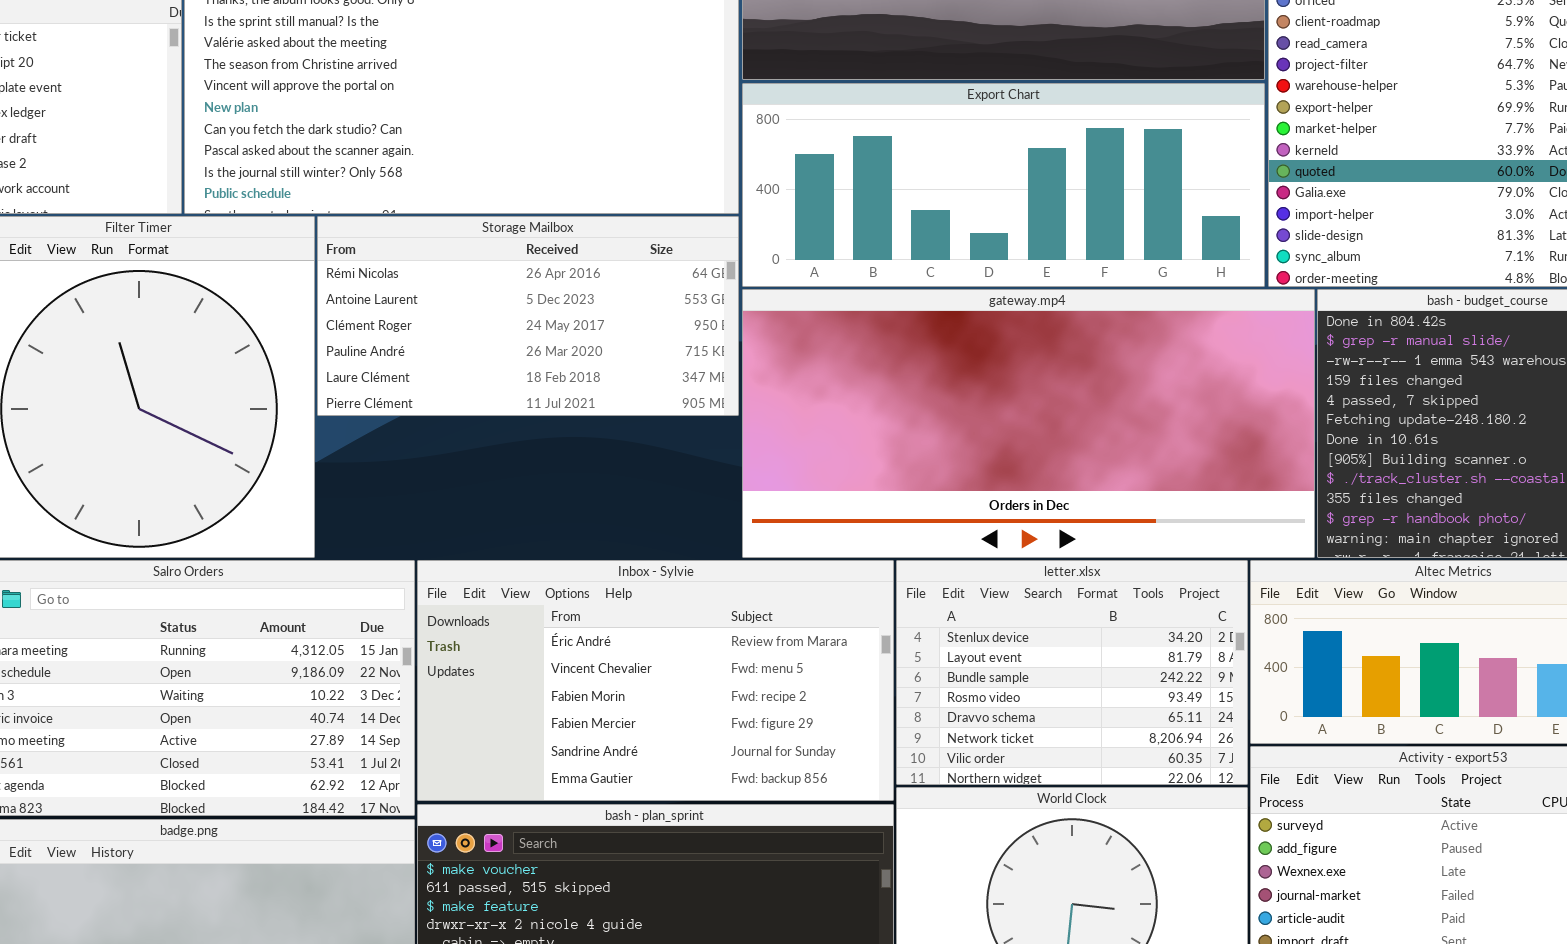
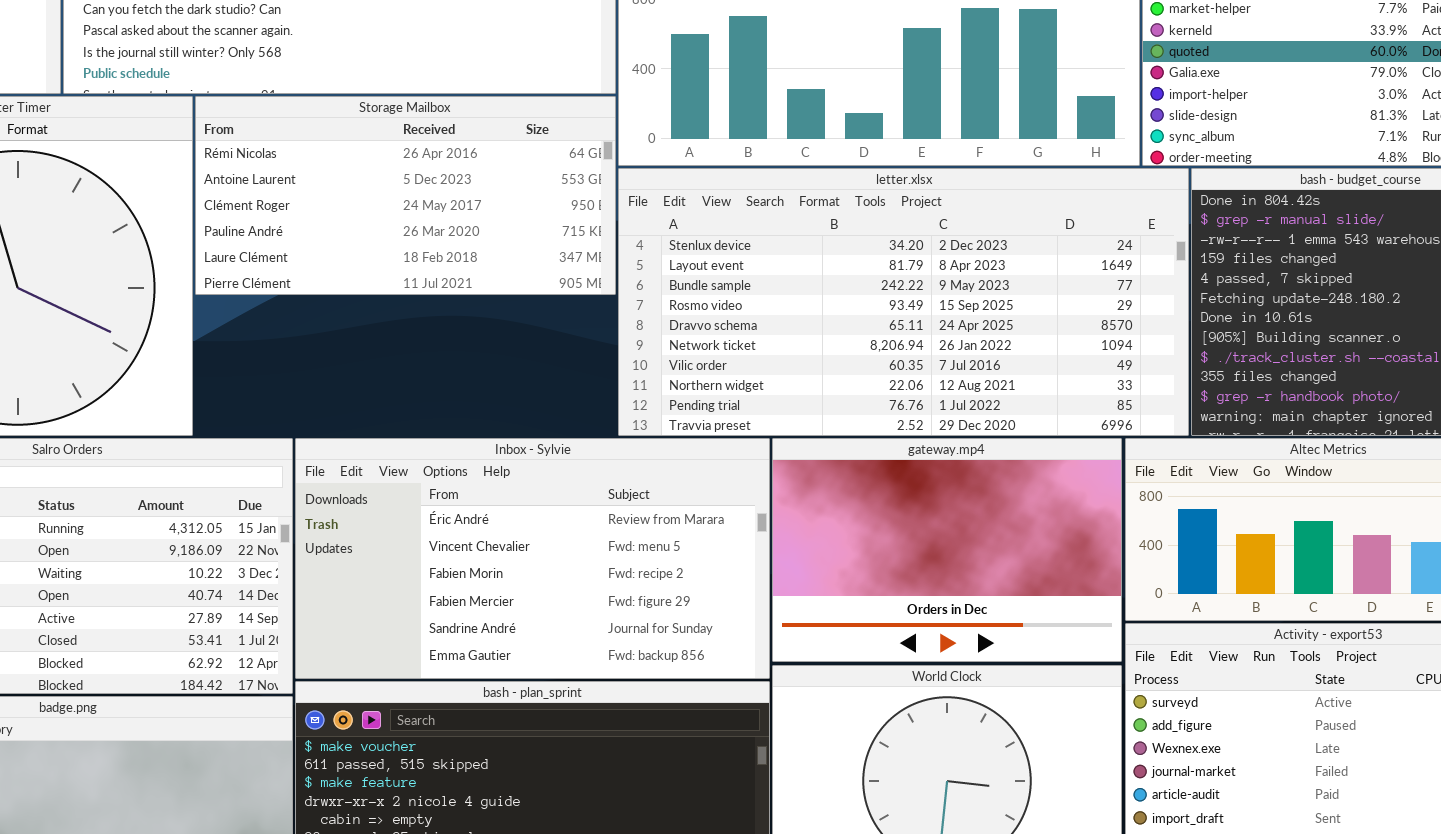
gateway.mp4: [742,289,1315,558] -> [772,438,1122,662], moved, resized
letter.xlsx: [896,560,1248,785] -> [618,168,1189,436], moved, resized

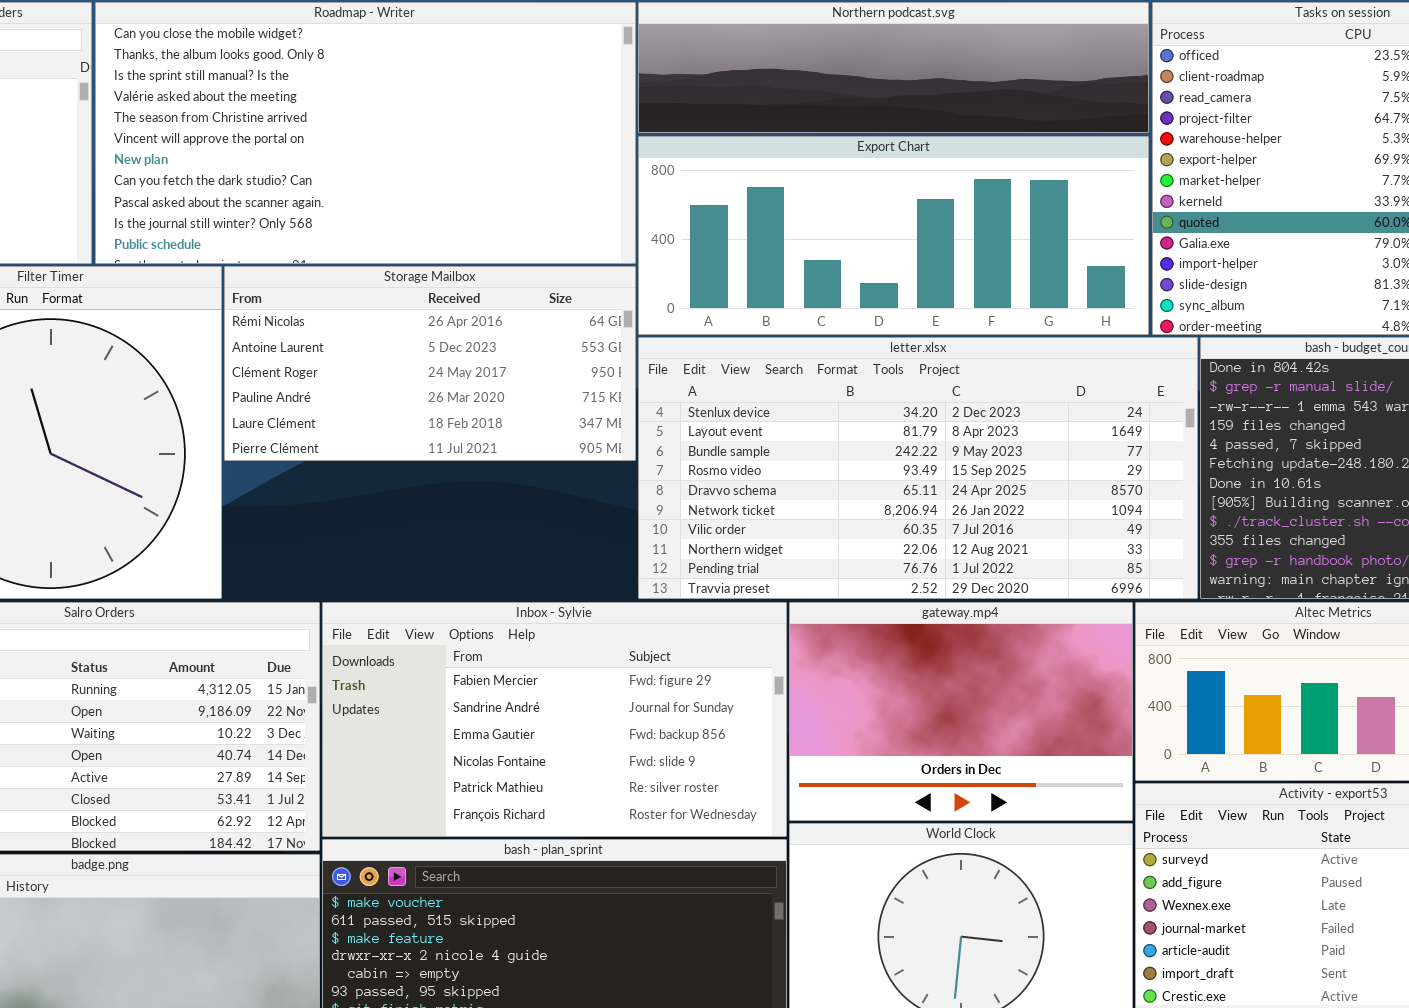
Inbox - Sylvie: [295,438,770,679] -> [322,602,787,837], scrolled down 3 rows

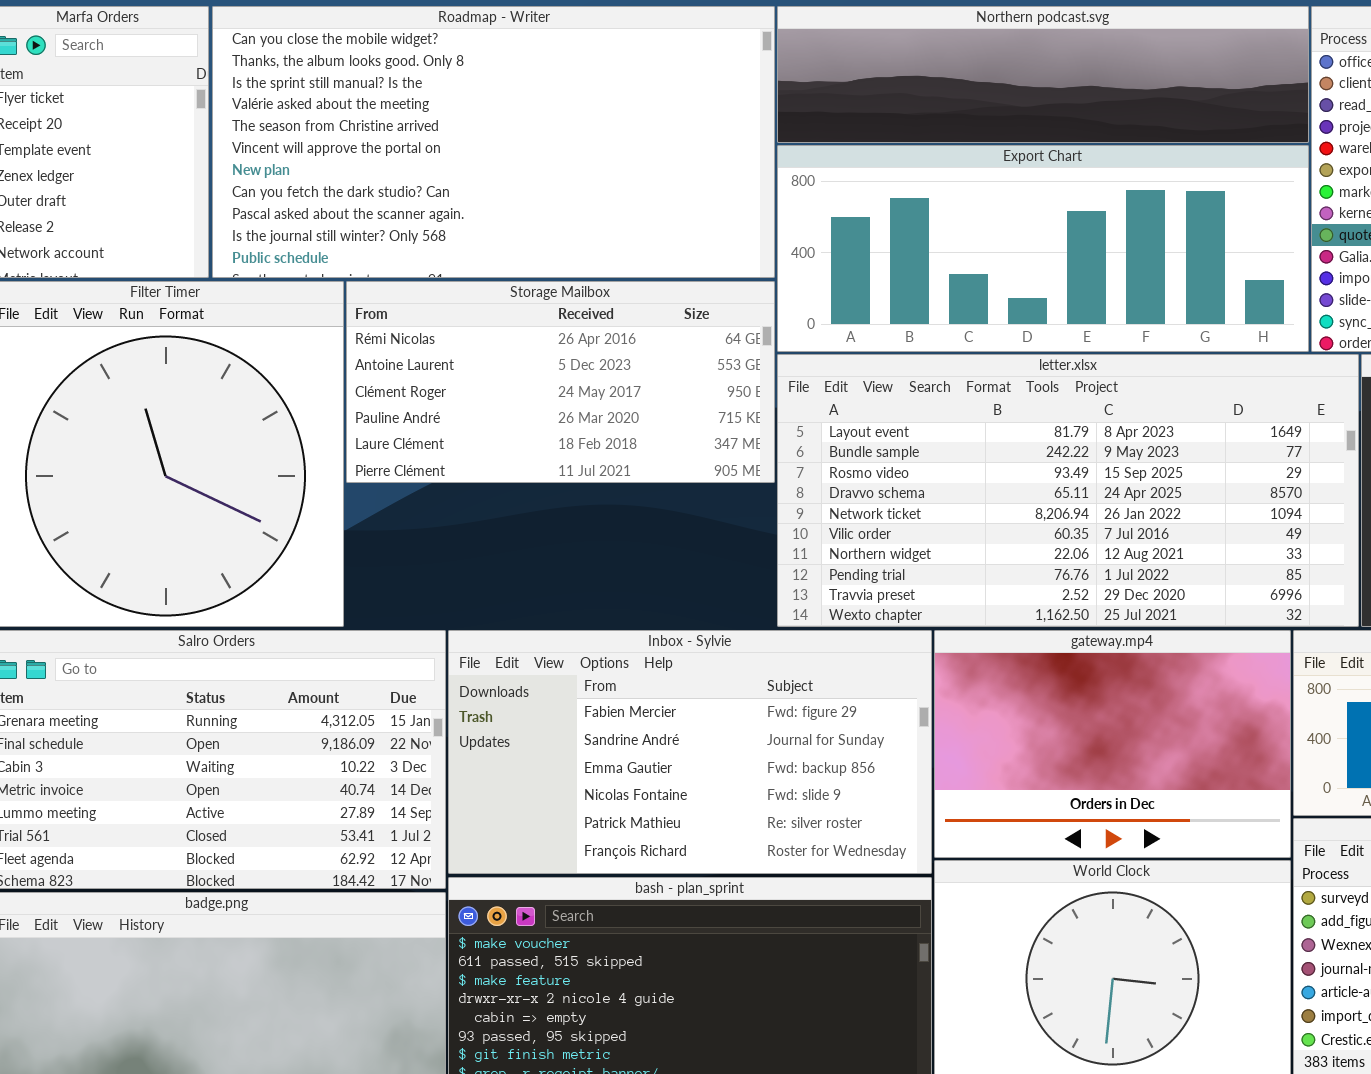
letter.xlsx: [638,337,1198,599] -> [777,354,1359,627], scrolled down 1 row

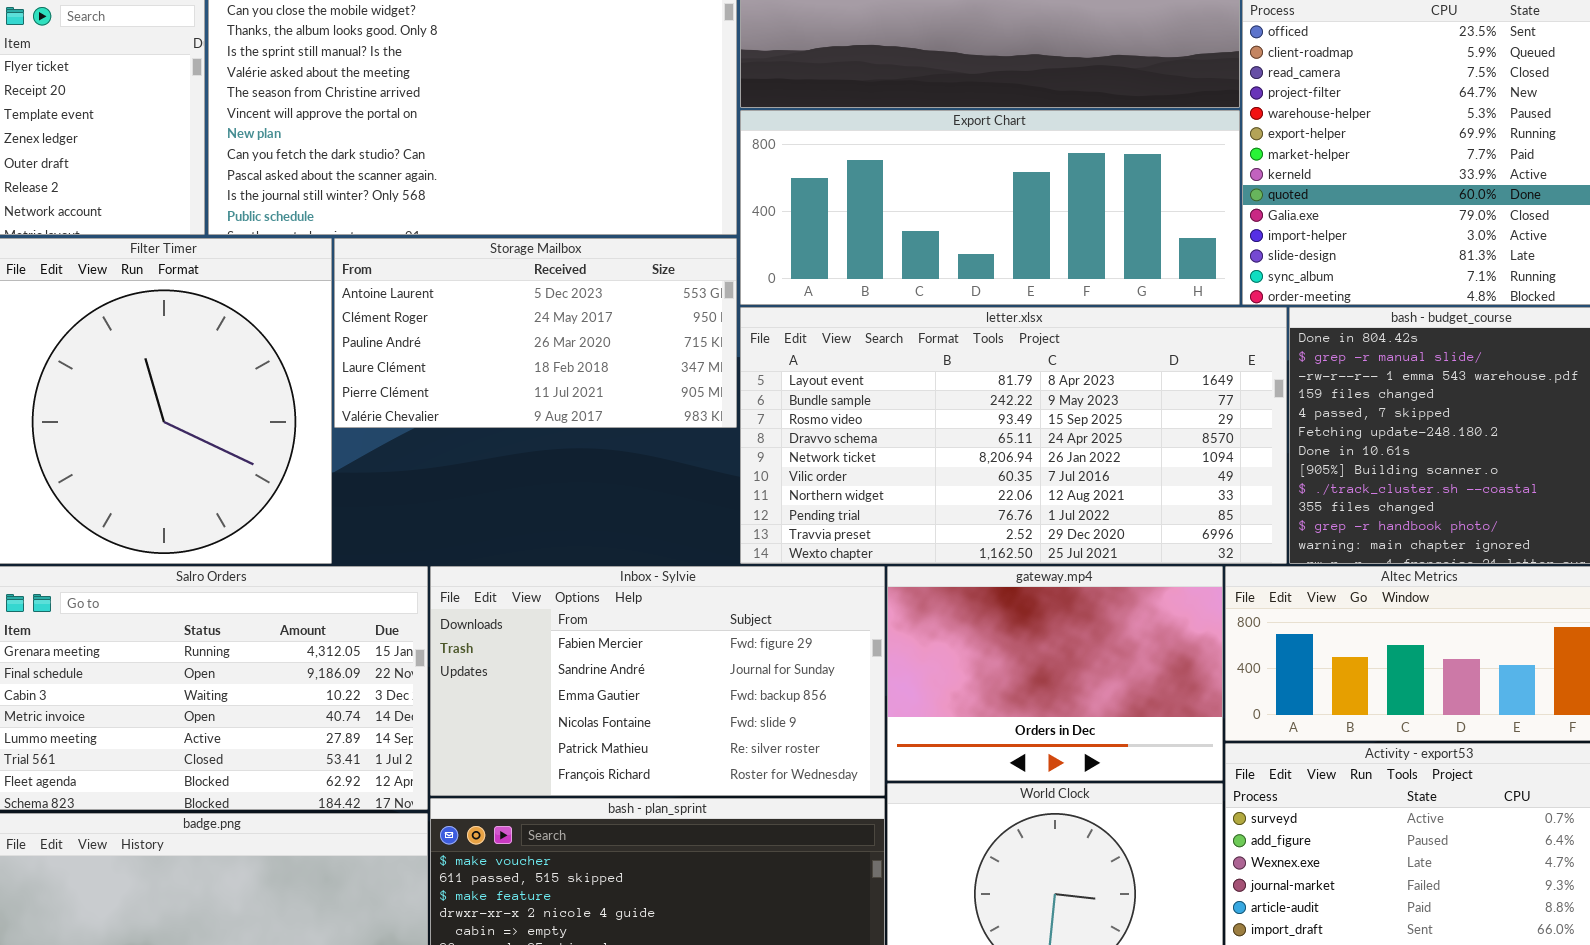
Storage Mailbox: [346,281,775,483] -> [334,238,737,428], scrolled down 1 row

